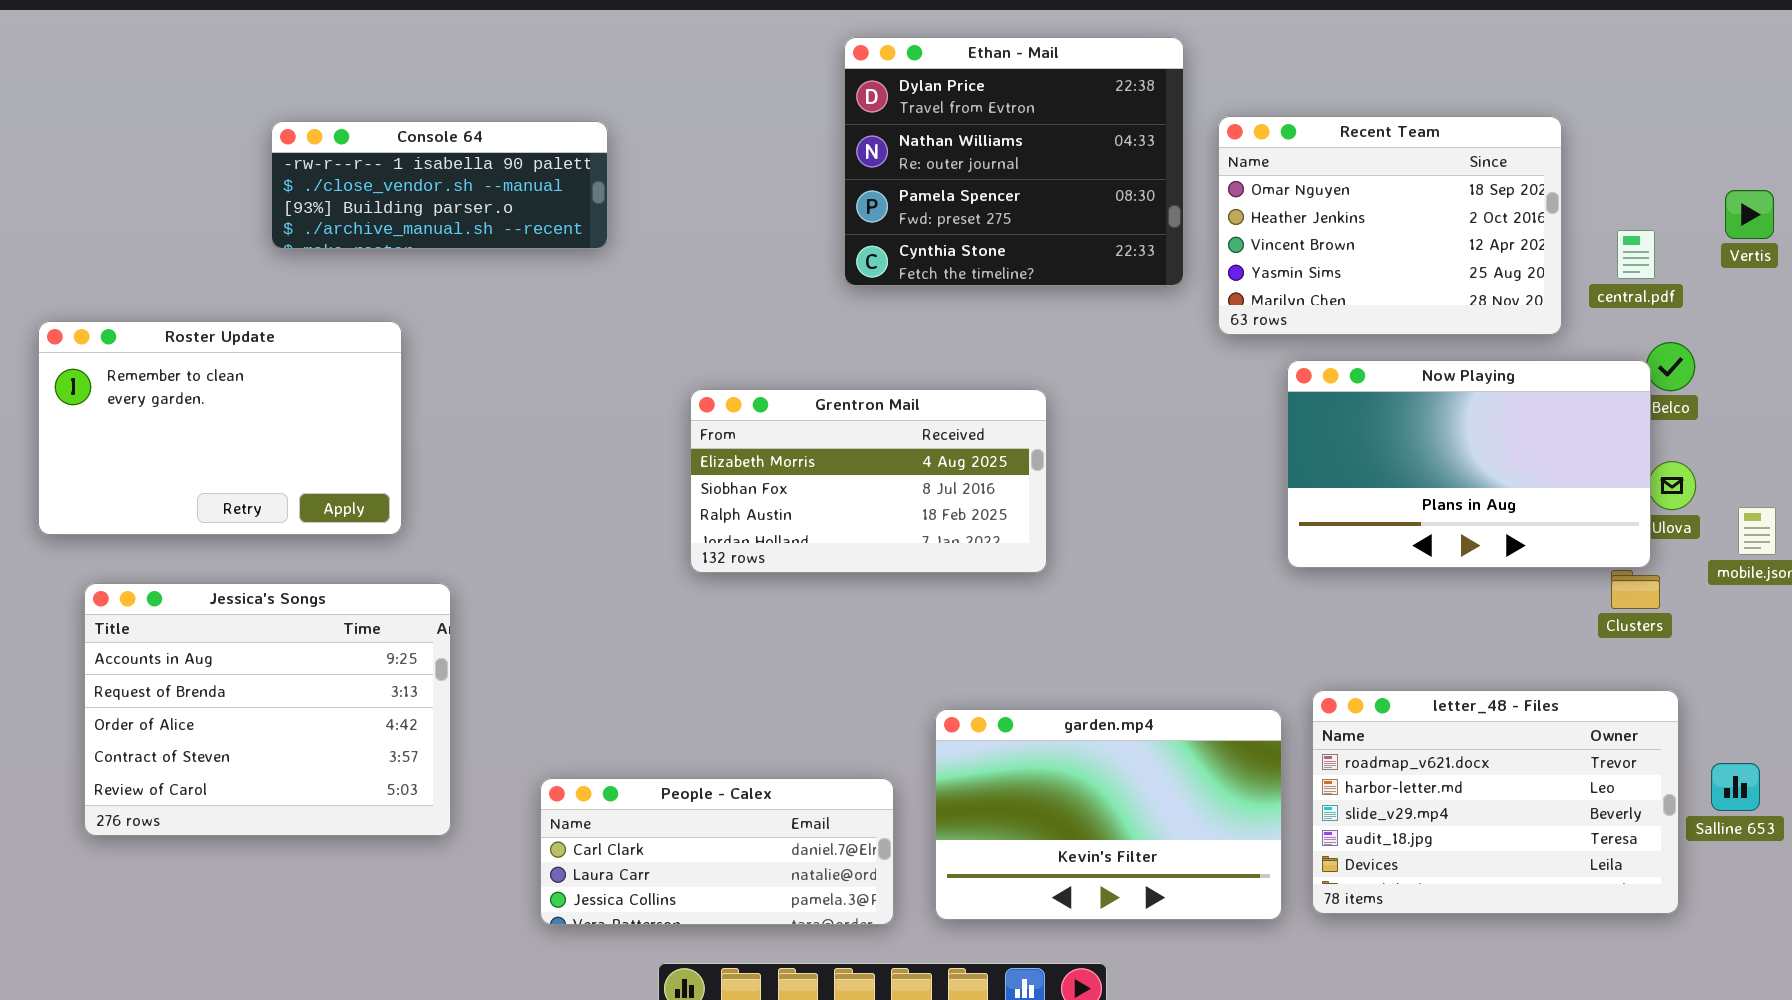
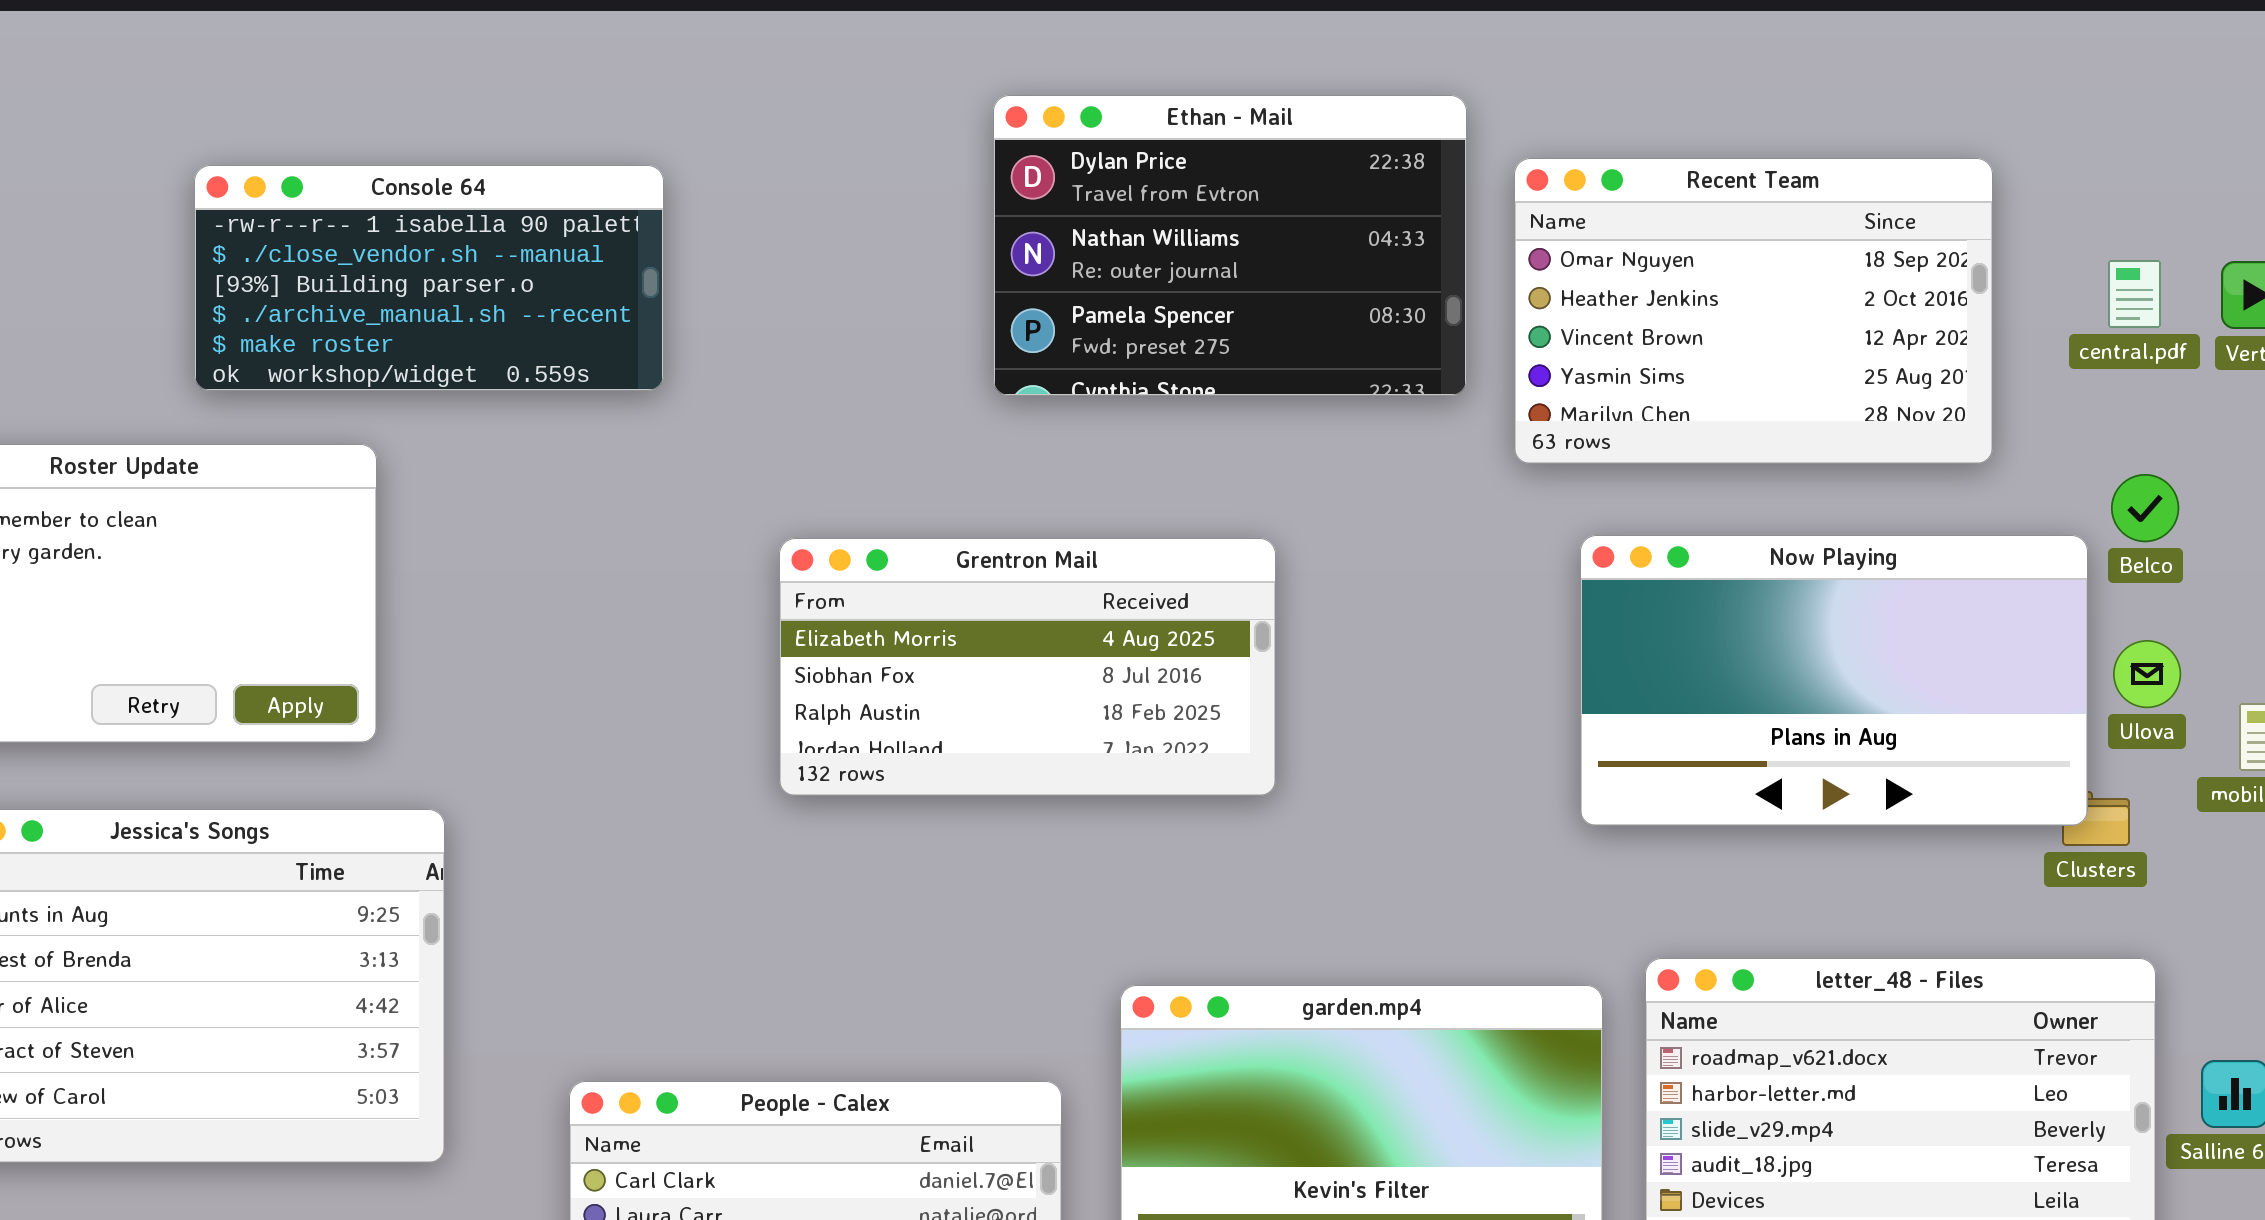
Ethan - Mail: [844,37,1184,286] -> [993,95,1467,396], resized
Console 64: [271,121,608,249] -> [194,165,664,391], resized
central.pdf: [1617,230,1655,279] -> [2108,260,2161,328], moved
Now Playing: [1287,360,1651,568] -> [1580,535,2088,826], moved

